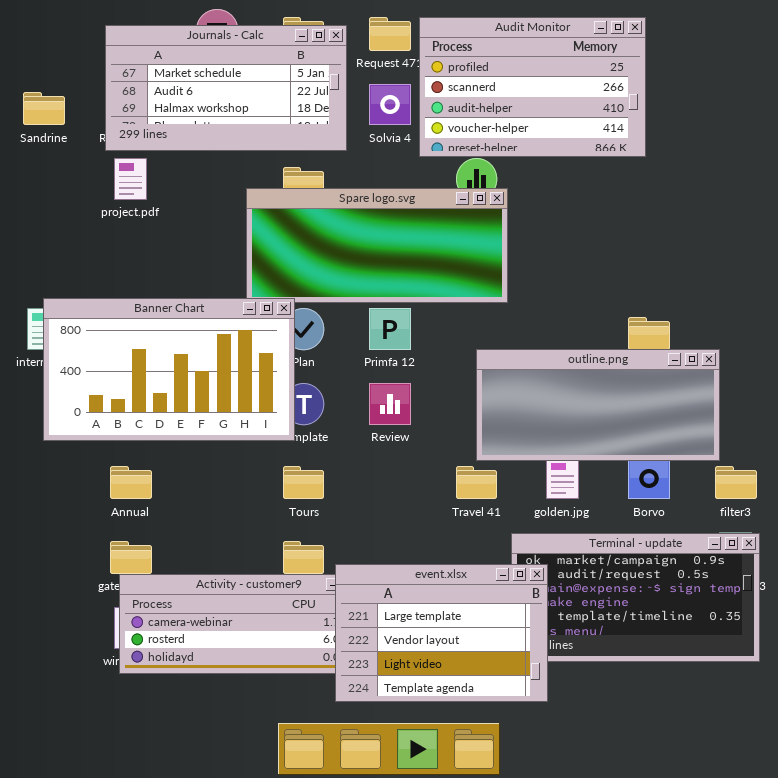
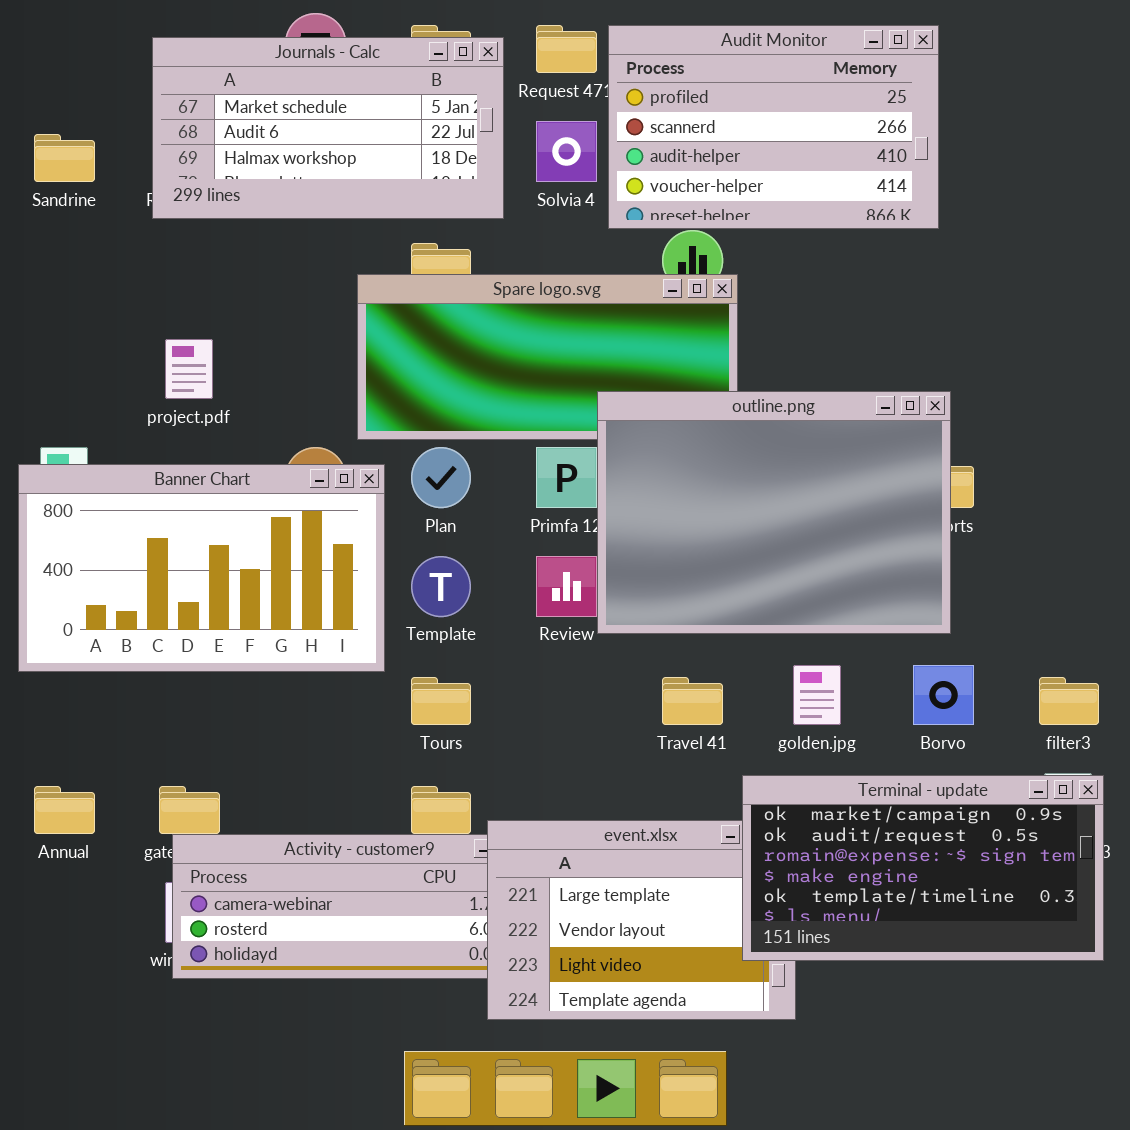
project.pdf: [114,158,147,200] -> [165,339,213,399], moved
Banner Chart: [43,298,295,441] -> [18,464,385,672], moved
outline.png: [476,349,720,461] -> [597,391,951,634], moved, resized
Annual: [110,466,152,499] -> [34,786,95,834], moved
Terminal - update: [511,533,760,662] -> [742,775,1104,961], raised

